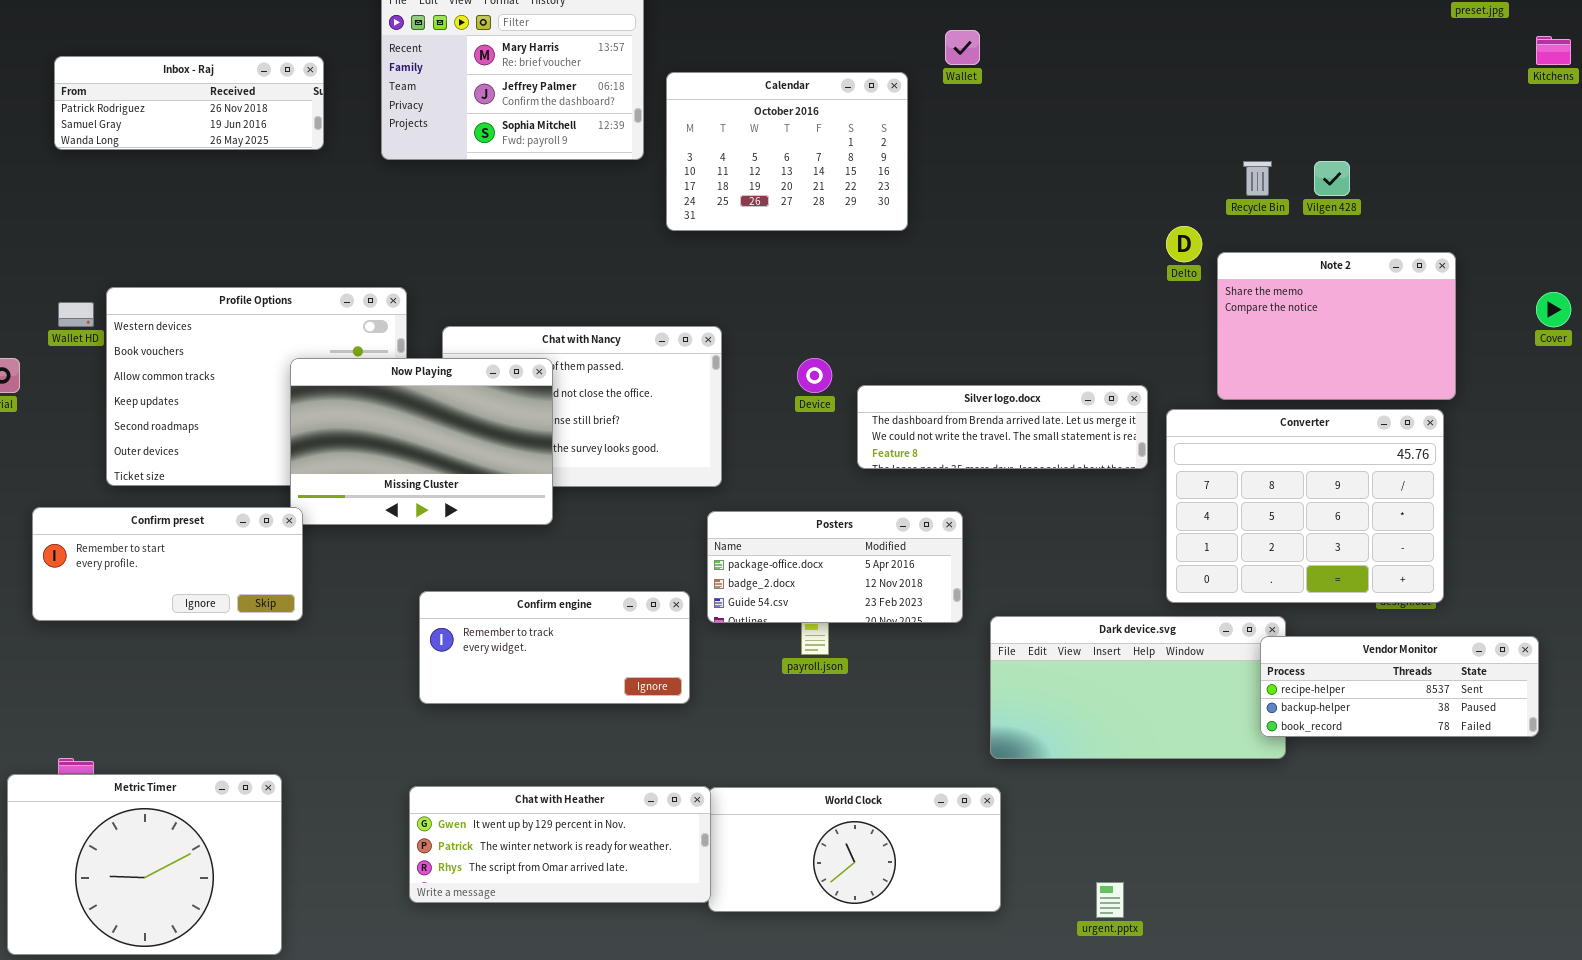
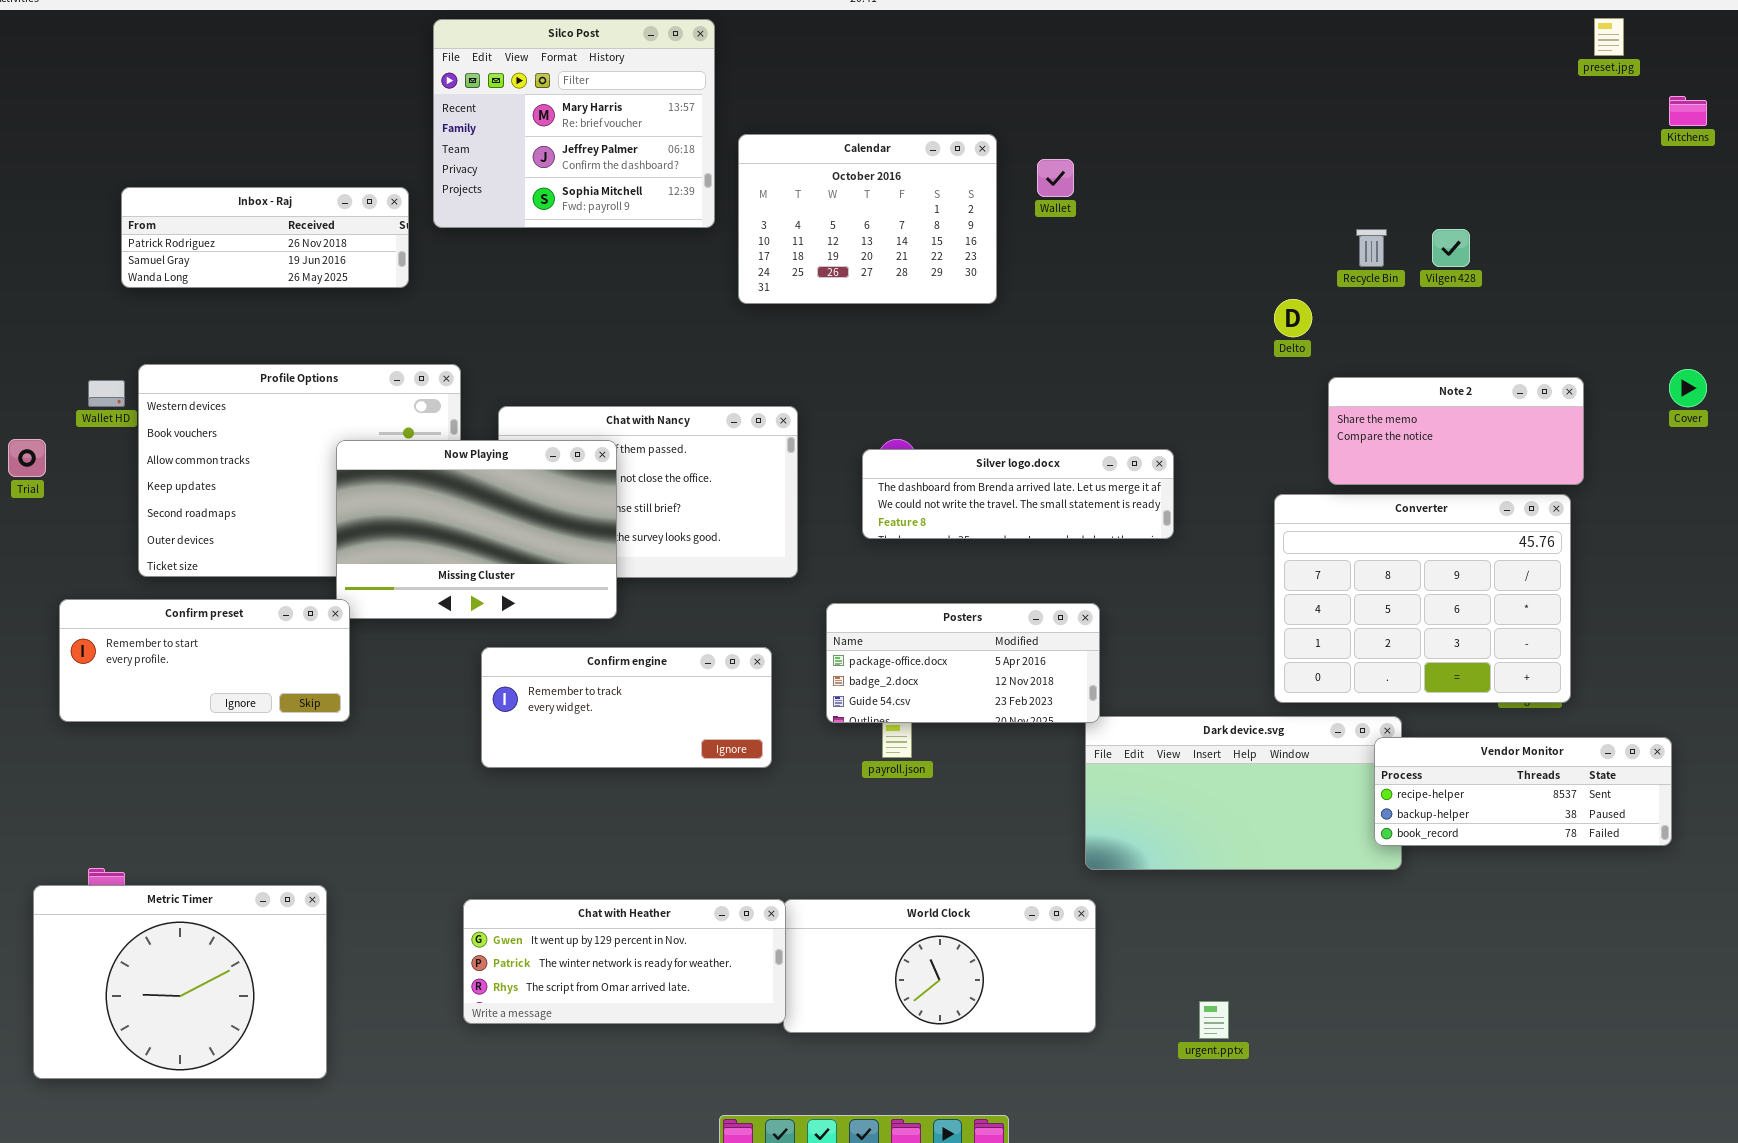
Wallet: [945,30,980,65] -> [1037,159,1074,197], moved
Inbox - Raj: [54,56,324,150] -> [121,187,409,288], moved
Note 2: [1217,252,1456,400] -> [1328,377,1584,485], resized
Silver logo.docx: [857,385,1148,469] -> [862,449,1174,539], moved
Posters: [707,511,963,623] -> [826,603,1100,723], moved
Confirm engine: [419,591,690,704] -> [481,647,772,768], moved

